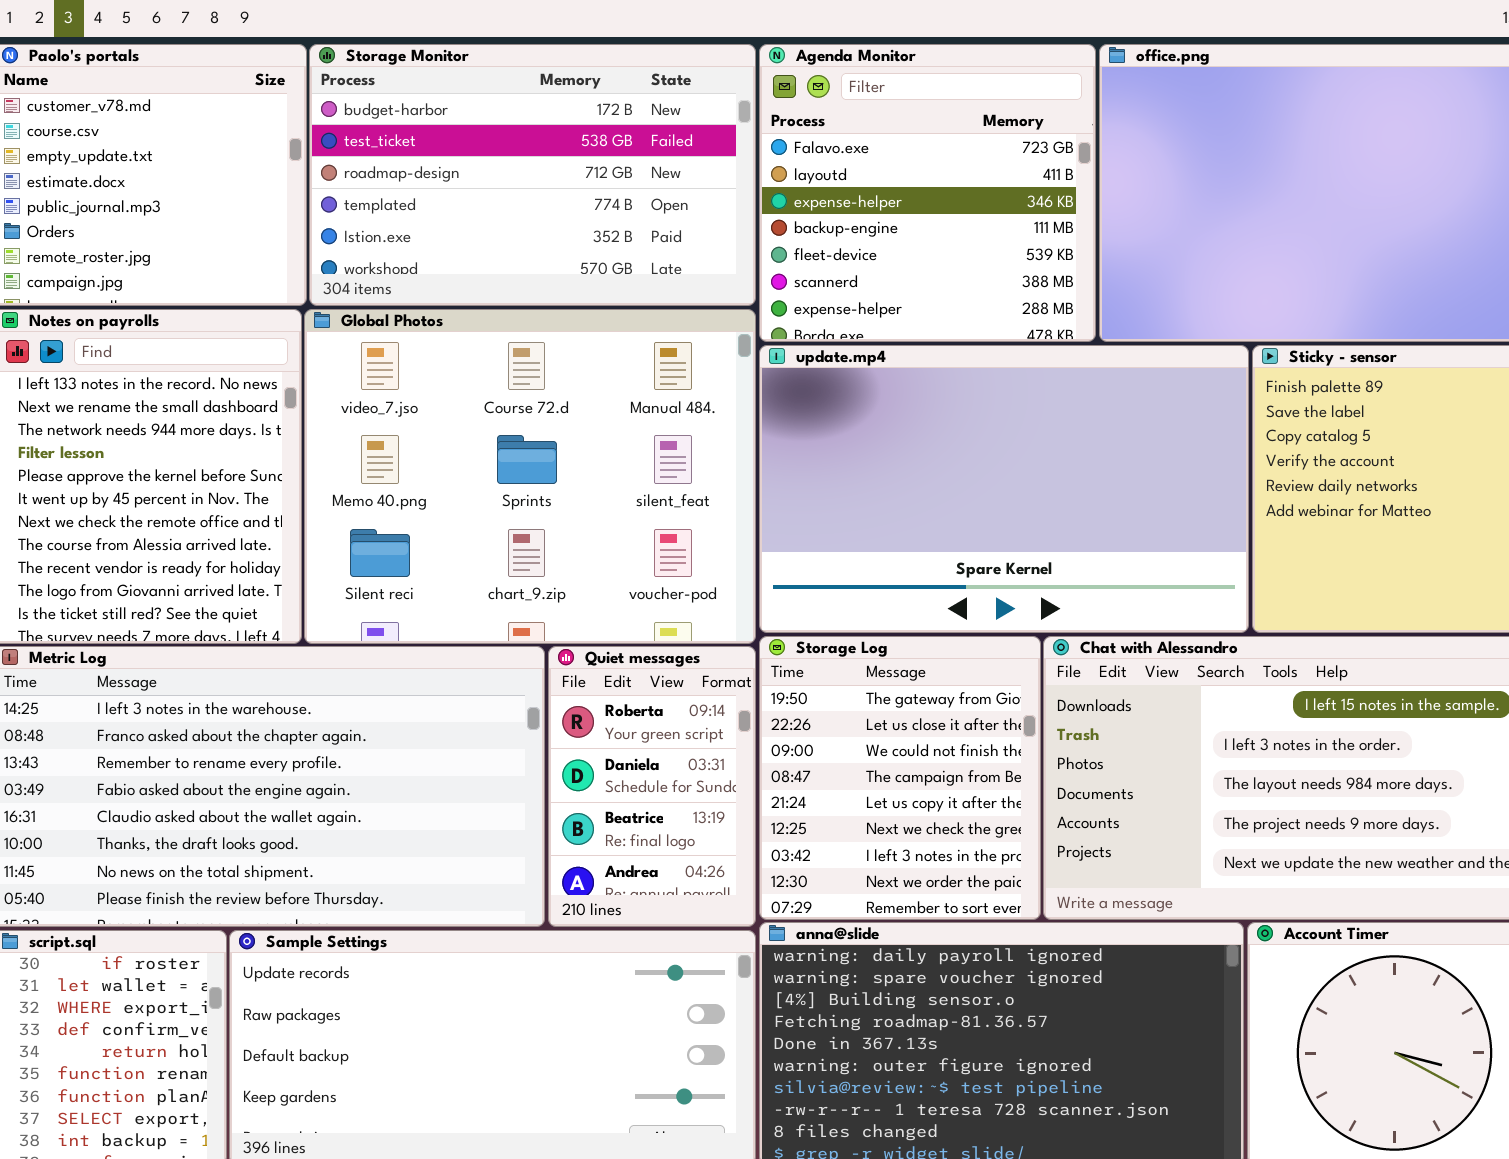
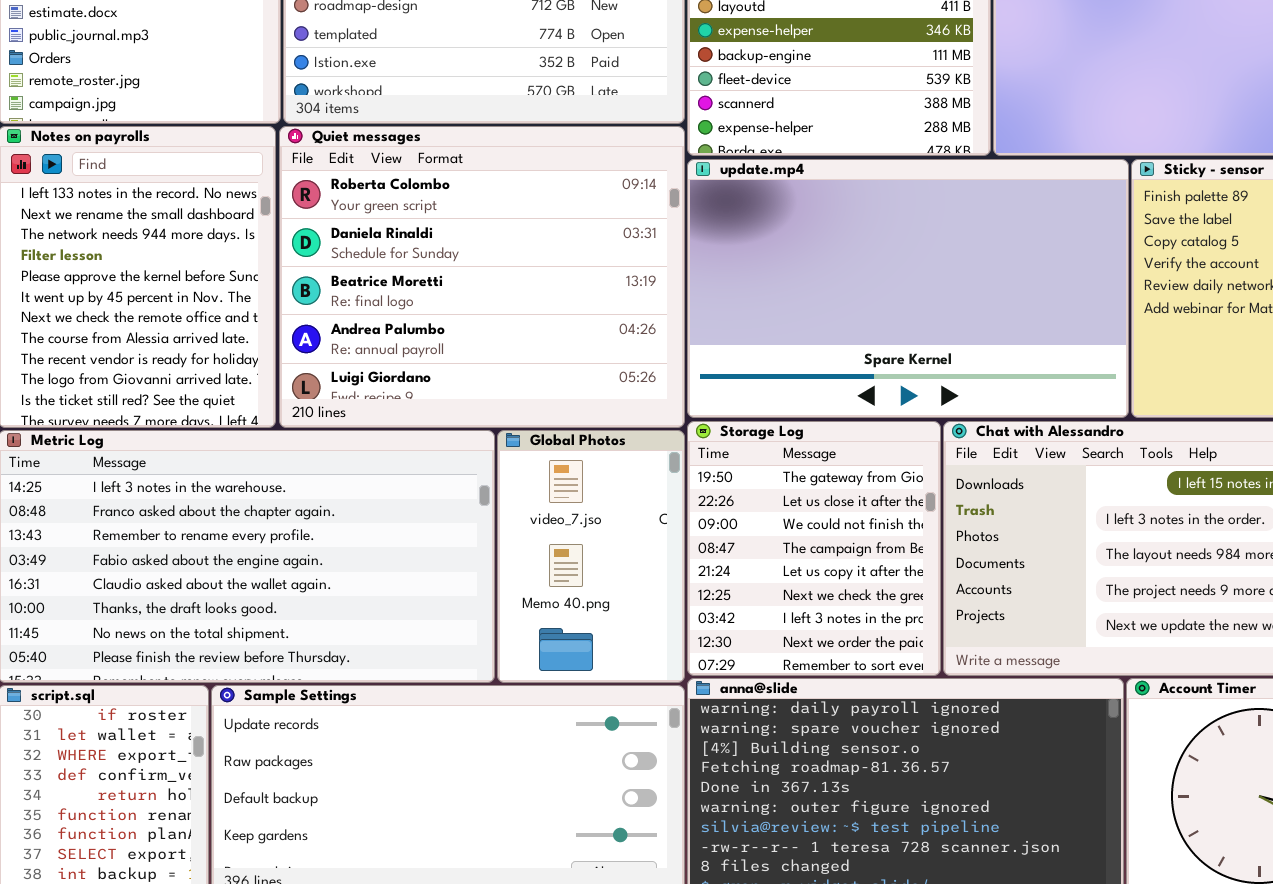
Global Photos: [304,309,756,644] -> [497,430,685,683], moved, resized
Quiet messages: [548,646,756,927] -> [279,126,685,428], moved, resized

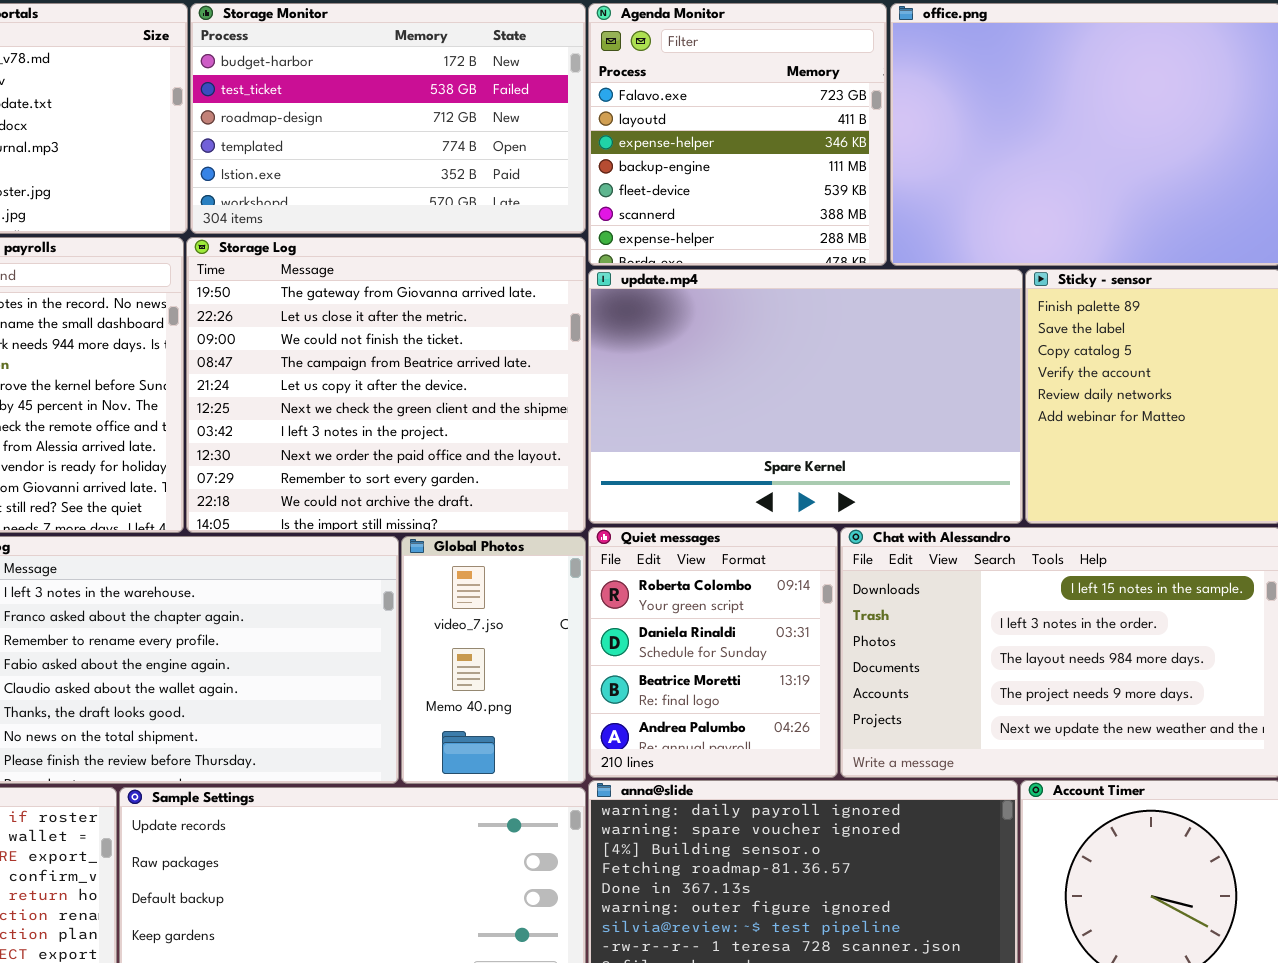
Quiet messages: [279,126,685,428] -> [588,527,838,778], moved, resized
Storage Log: [687,421,941,676] -> [186,237,586,533], moved, resized

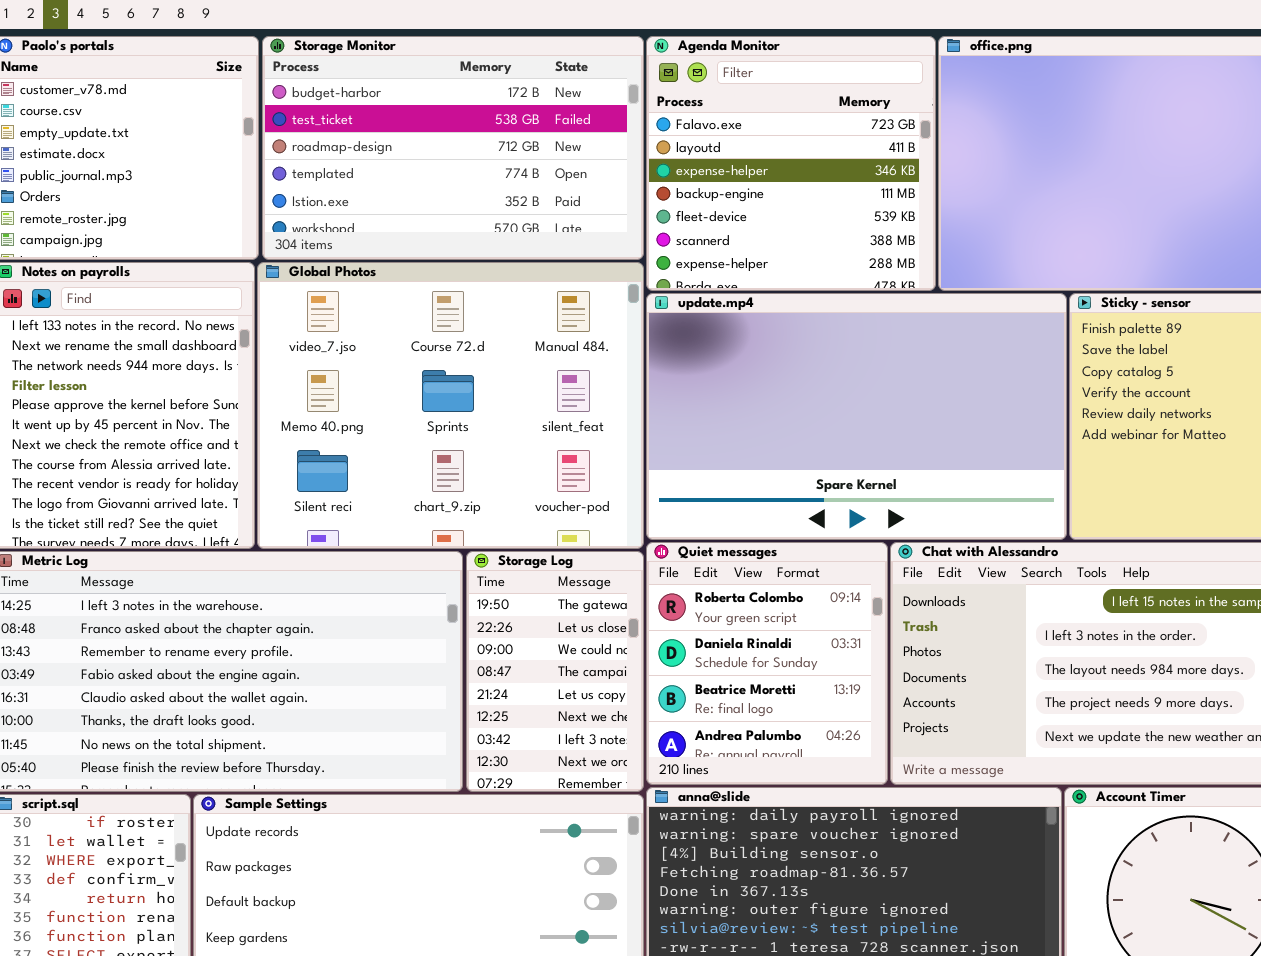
Storage Log: [186,237,586,533] -> [466,551,644,792], moved, resized
Global Photos: [401,536,586,784] -> [257,262,644,549], moved, resized

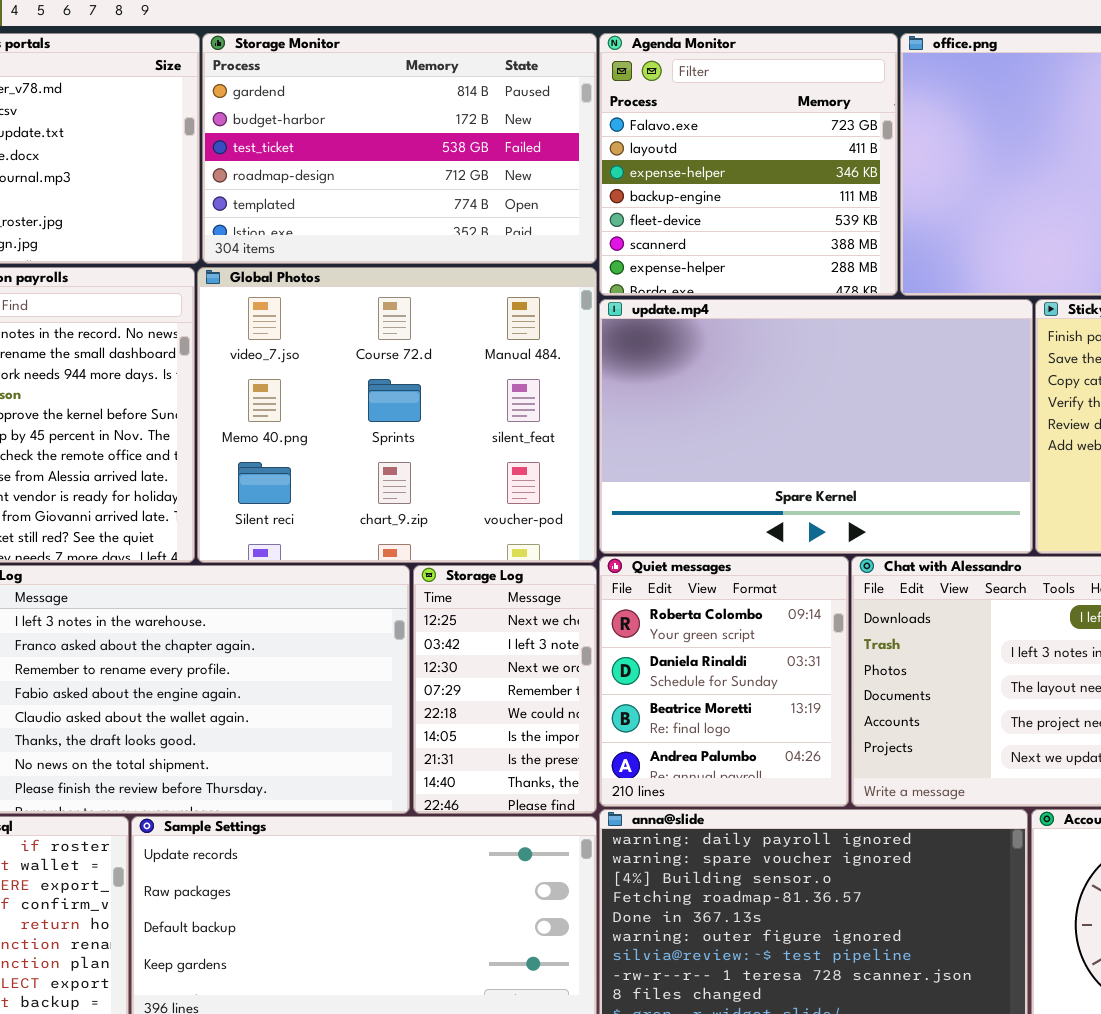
Storage Monitor: [262,36,644,260] -> [202,33,597,264], scrolled up 1 row
Storage Log: [466,551,644,792] -> [413,565,597,814], scrolled down 5 rows

